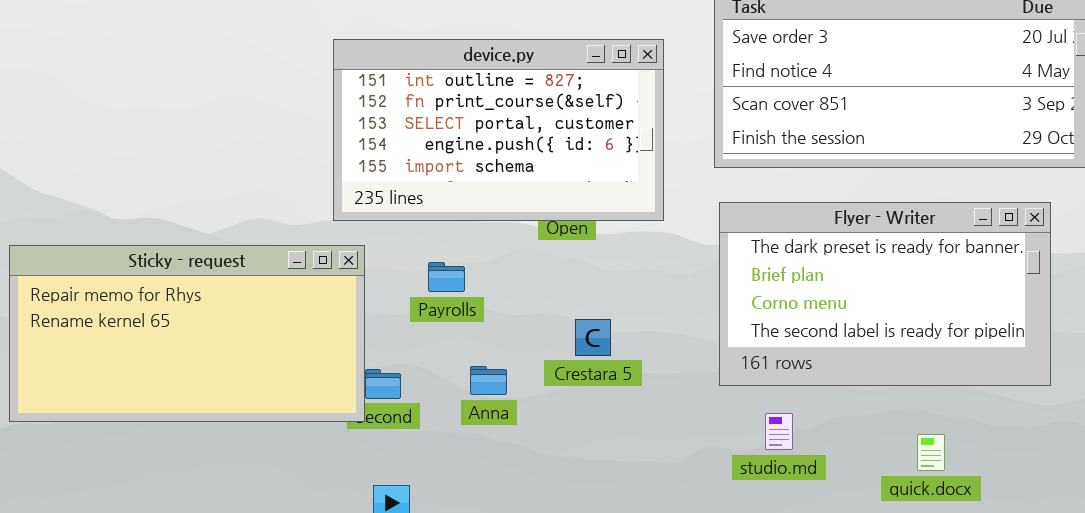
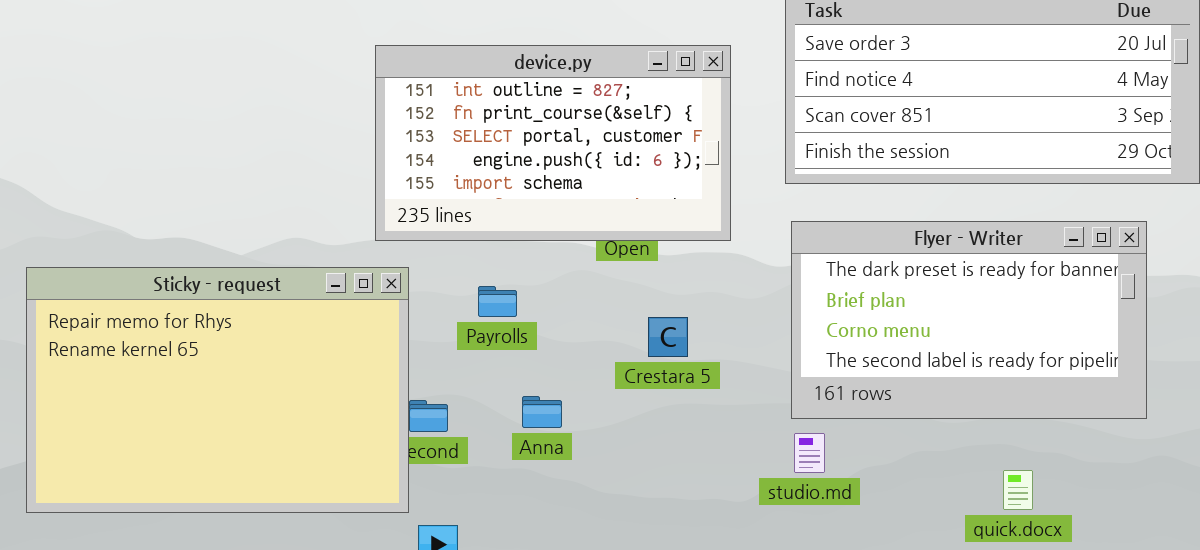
Sticky - request: [9,245,365,422] -> [26,267,409,513], resized
Crestara 5: [575,319,611,356] -> [648,317,688,357], moved
studio.md: [765,413,793,450] -> [794,433,825,473], moved

